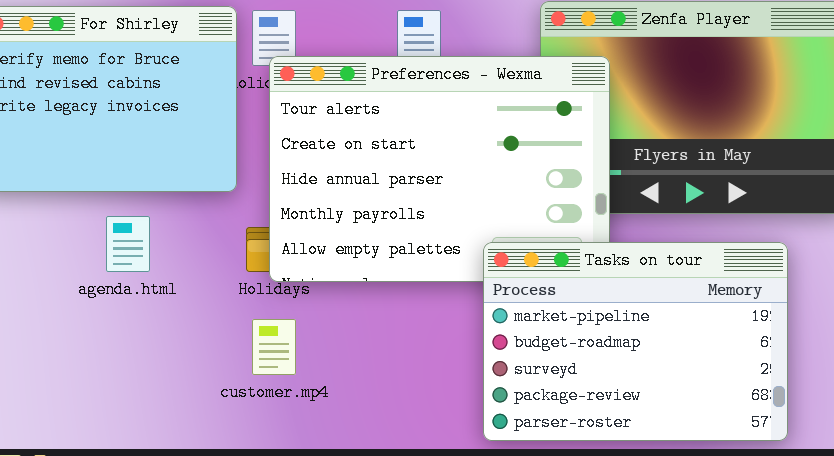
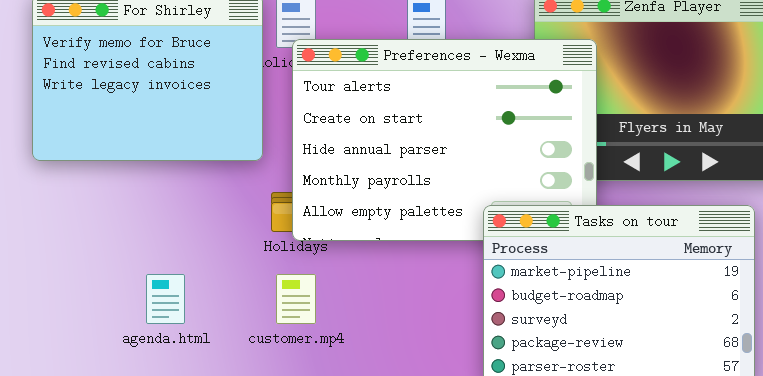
agenda.html: [106,216,150,272] -> [146,274,185,324], moved

